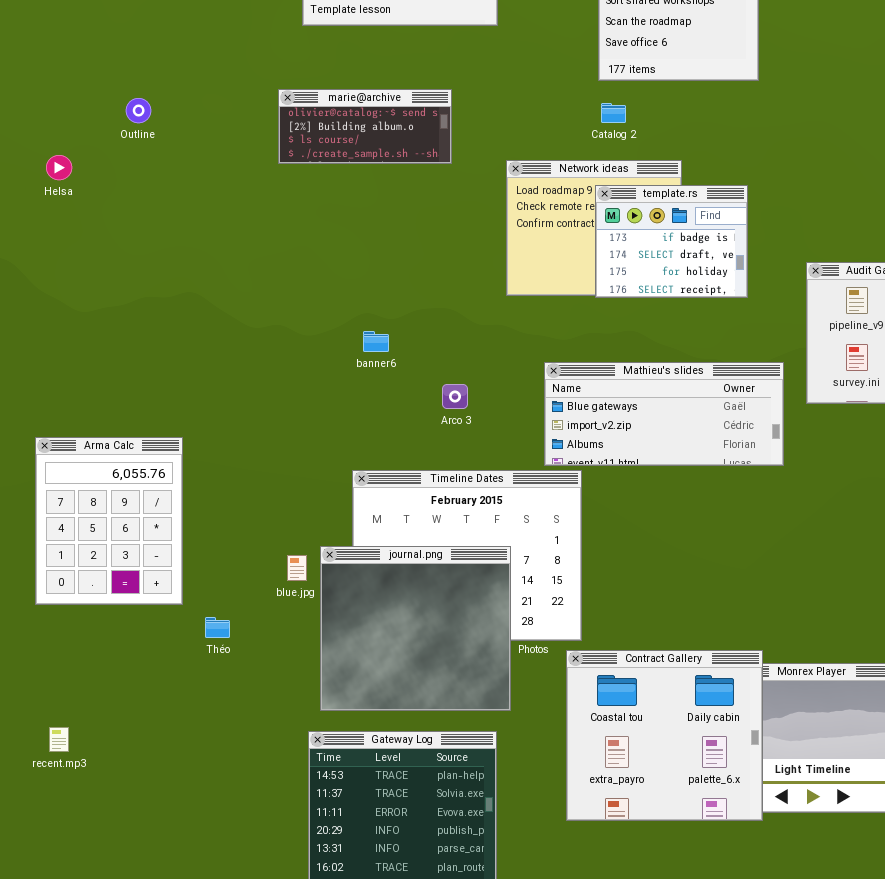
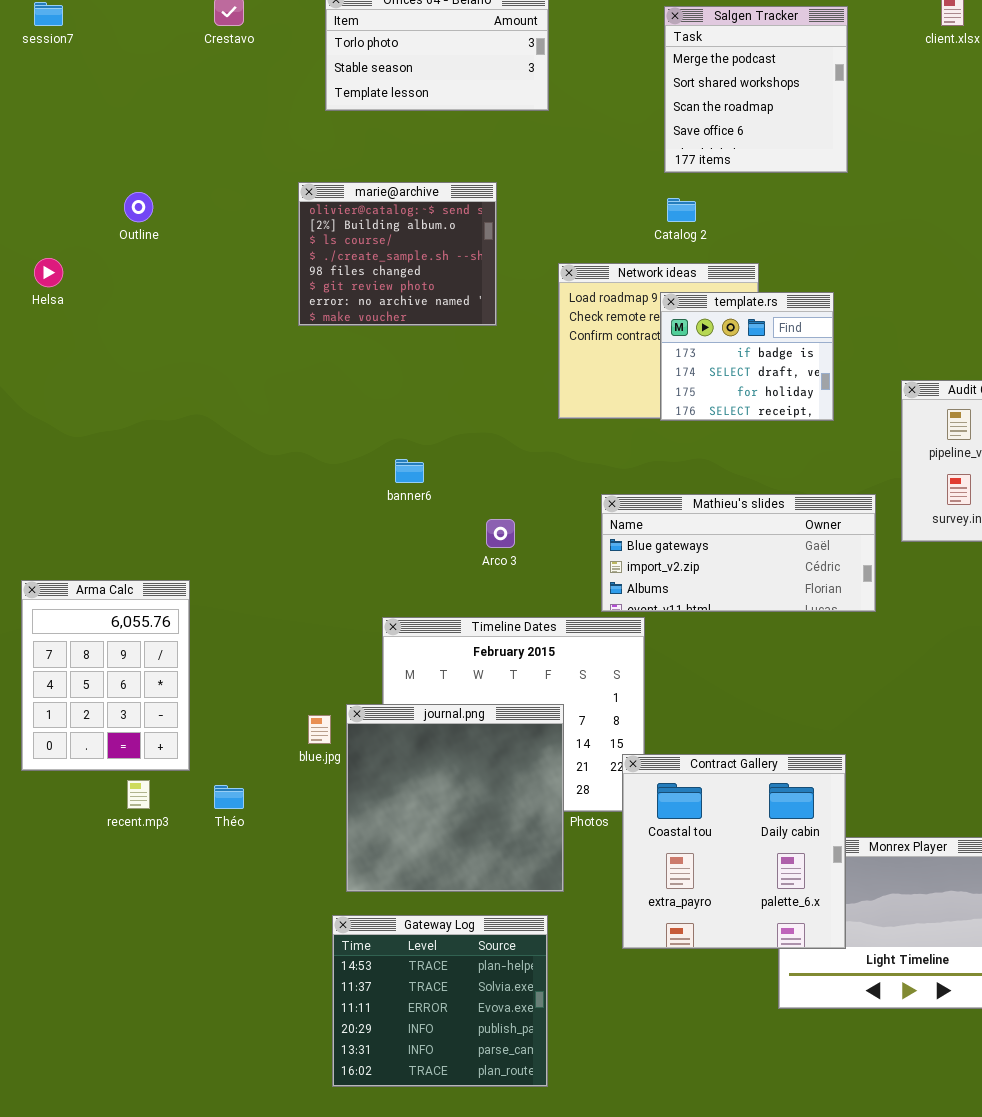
marie@archive: [278,89,452,164] -> [298,182,497,326], resized
Contract Gallery: [566,650,763,821] -> [622,754,846,949], moved
recent.mp3: [49,727,69,752] -> [127,780,150,809], moved

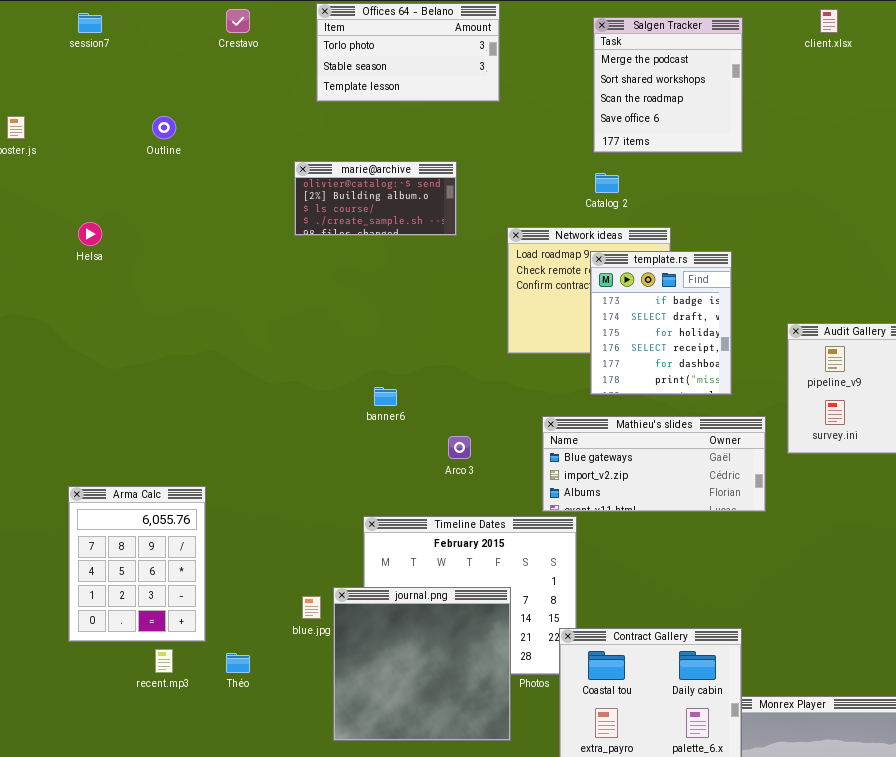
marie@archive: [298,182,497,326] -> [294,161,457,236], resized
Outline: [124,192,153,222] -> [152,116,176,139], moved
template.rs: [660,292,834,421] -> [590,251,732,395], resized

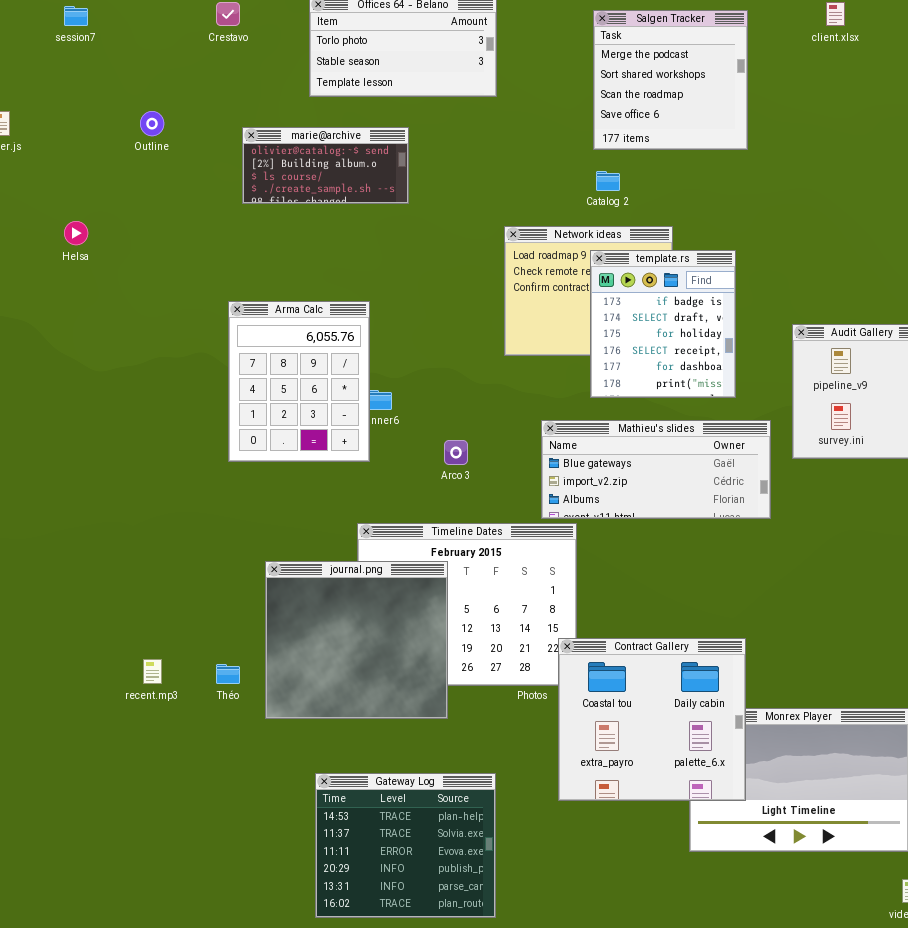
marie@archive: [294,161,457,236] -> [242,127,409,204], moved
Arma Calc: [68,486,206,642] -> [228,301,370,462], moved
journal.png: [333,587,511,741] -> [265,561,448,719], moved

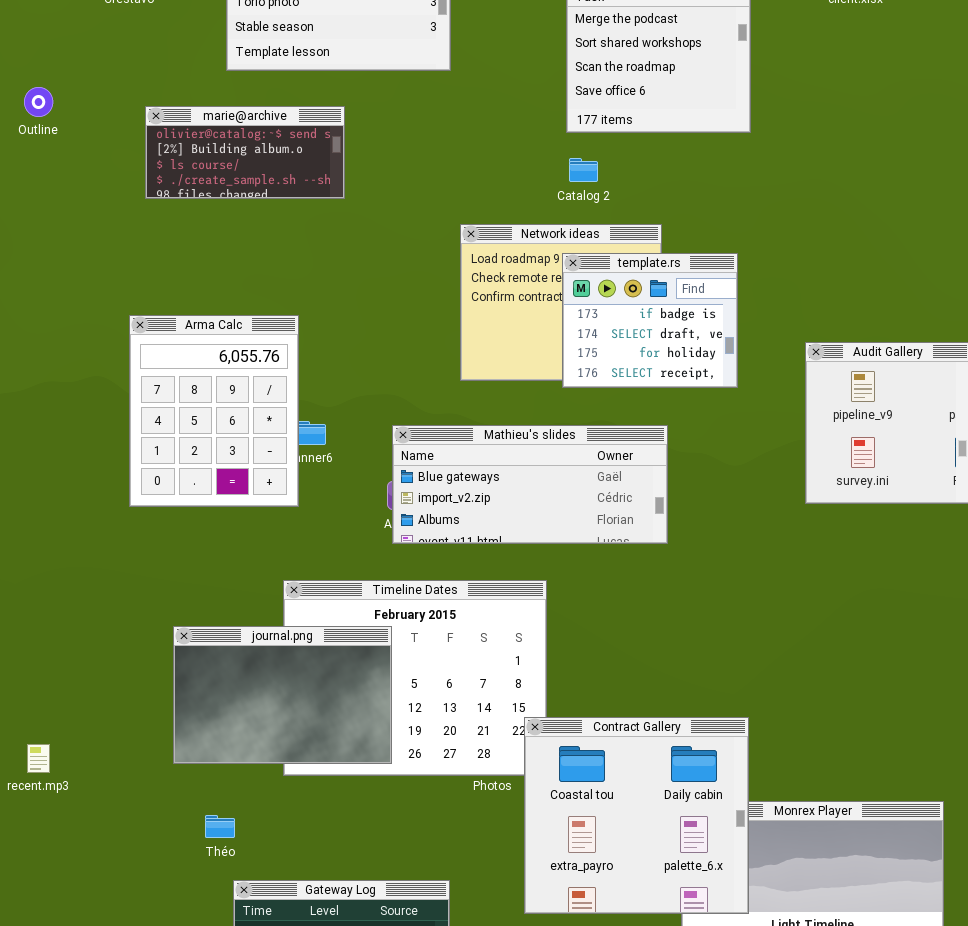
template.rs: [590,250,736,398] -> [562,253,738,388], resized
Mathieu's slides: [541,420,771,519] -> [392,425,668,544], moved
journal.png: [265,561,448,719] -> [173,626,392,764], resized
Théo: [216,664,240,684] -> [205,815,235,838], moved

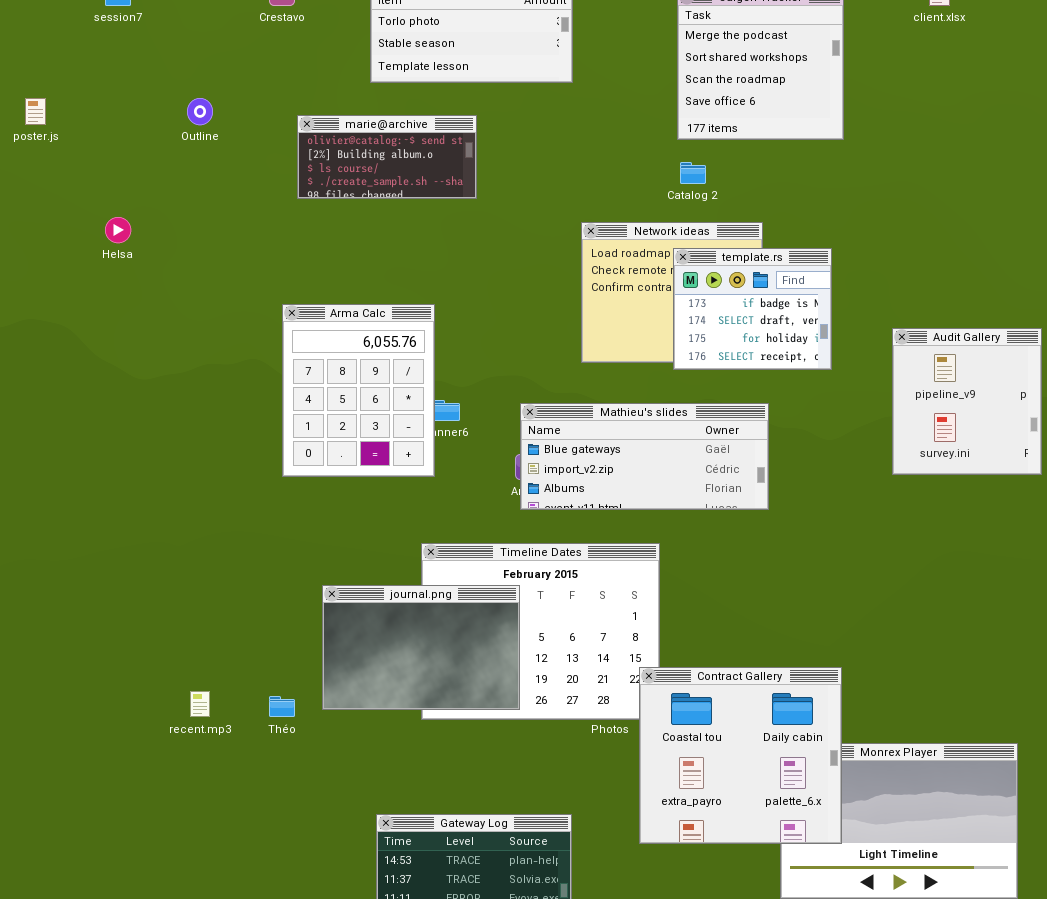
Théo: [205,815,235,838] -> [269,696,295,717], moved

